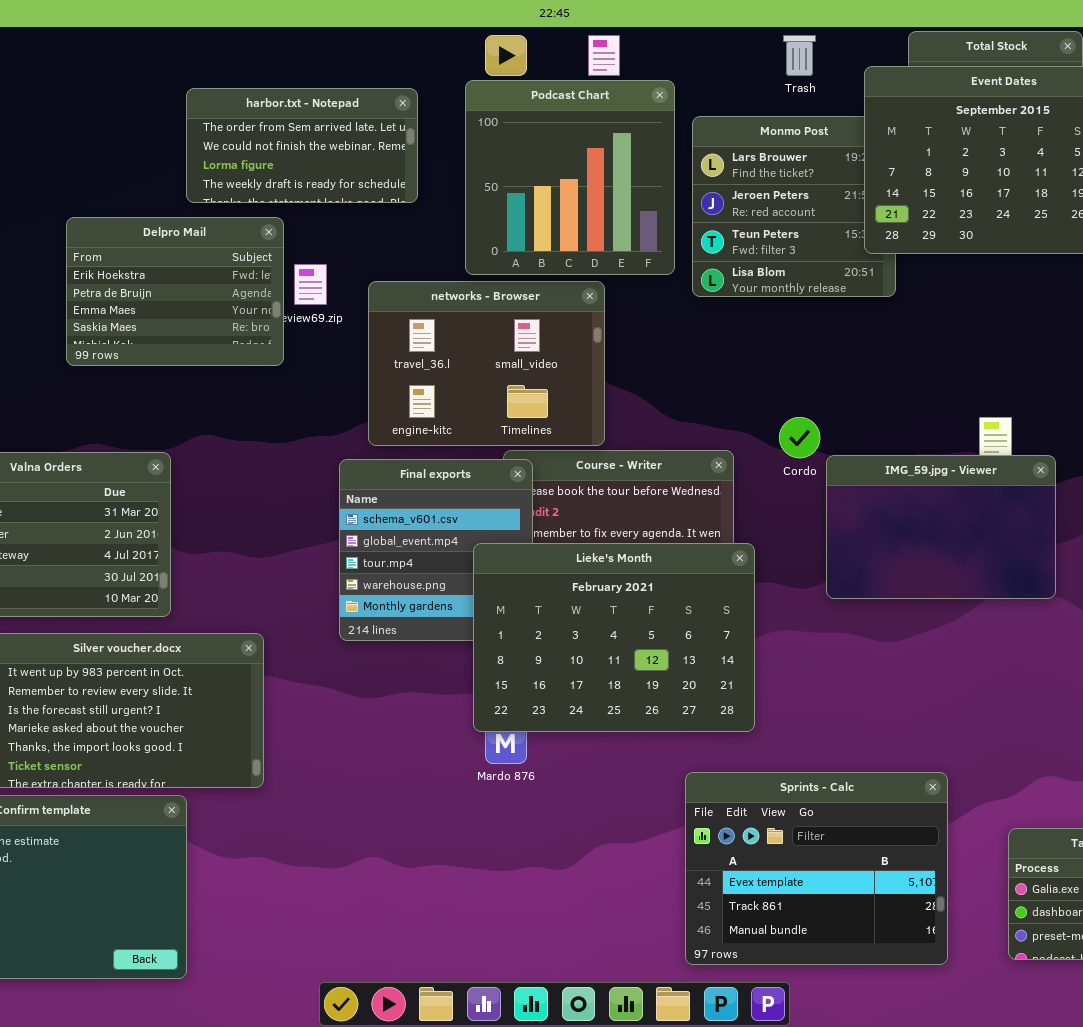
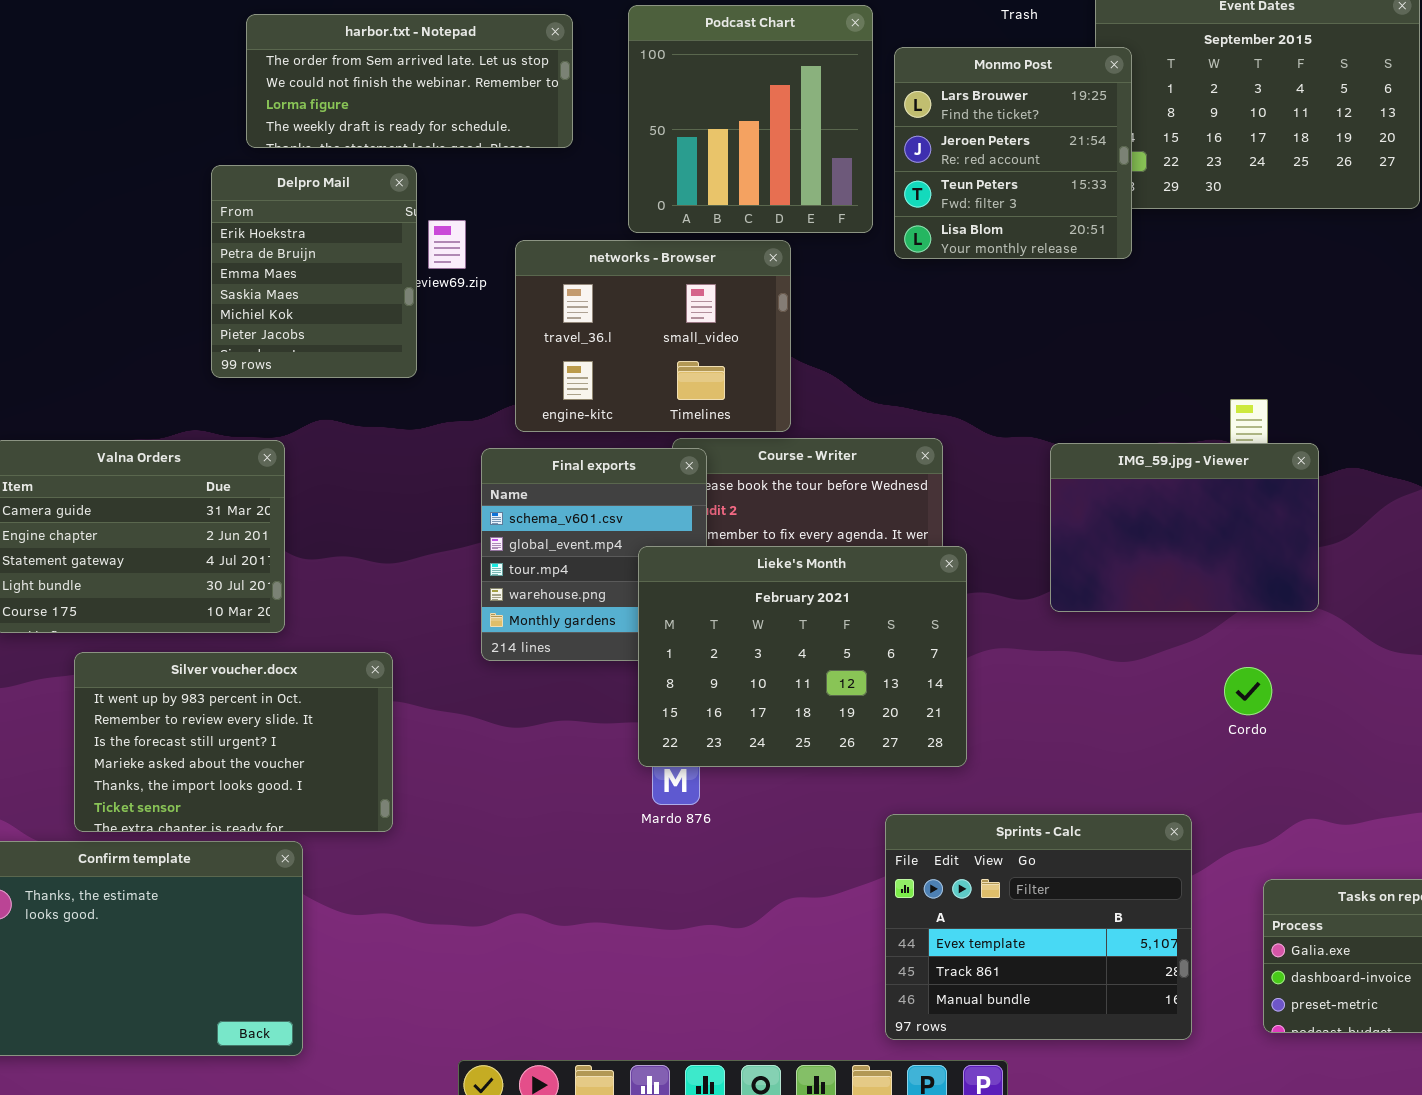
harbor.txt - Notepad: [186,88,418,203] -> [246,14,573,148], resized
Monmo Post: [692,116,896,297] -> [894,47,1132,259], raised
Delpro Mail: [66,217,284,366] -> [211,165,417,378], resized
Cordo: [779,417,820,458] -> [1224,667,1272,715], moved

